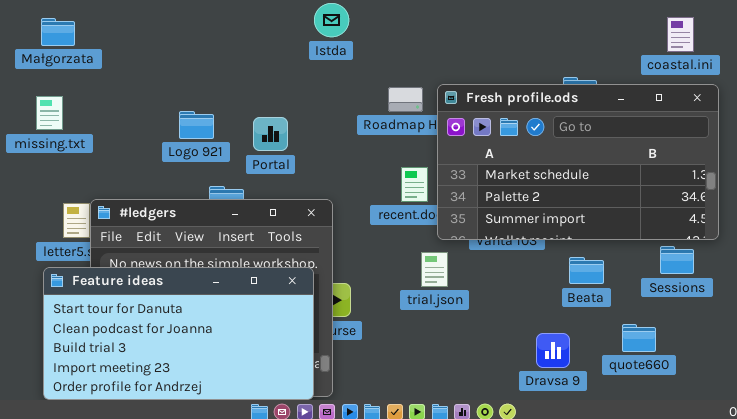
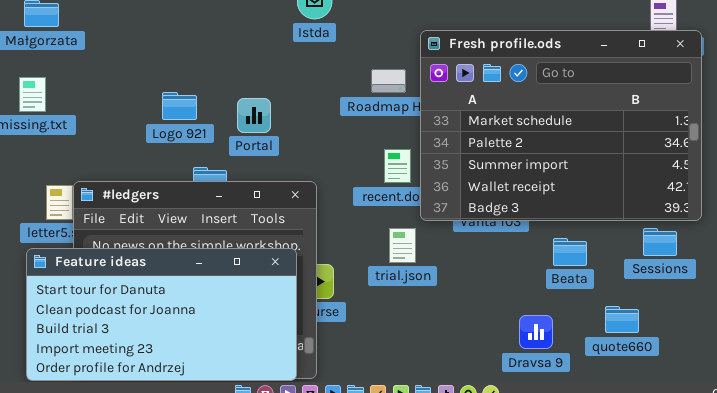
Fresh profile.ods: [437,84,719,240] -> [420,30,702,221], resized
trial.json: [421,252,448,287] -> [389,228,416,263], moved

